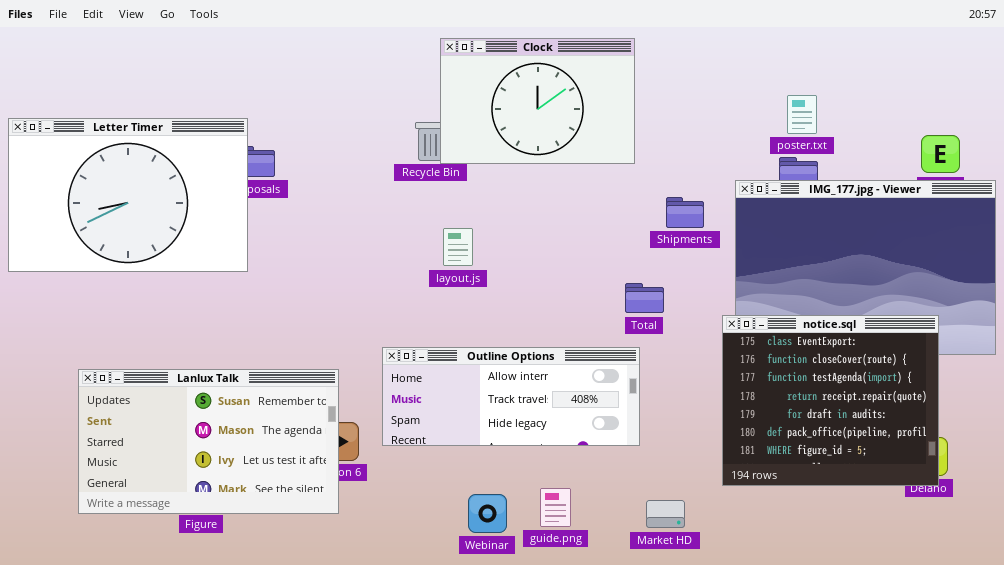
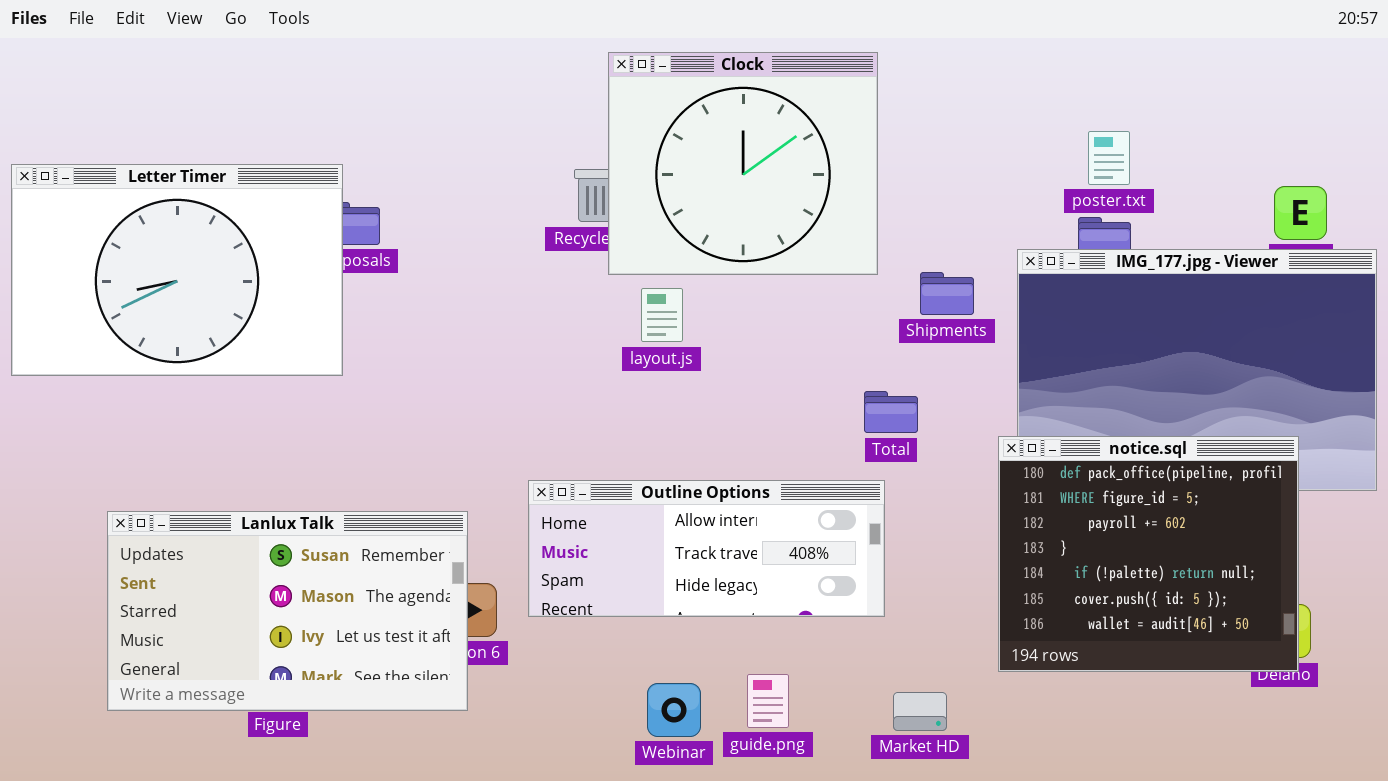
Clock: [440,38,635,164] -> [608,52,878,275], resized
layout.js: [443,228,473,266] -> [641,288,683,342], moved
notice.sql: [722,315,939,486] -> [998,436,1299,672], scrolled down 5 rows

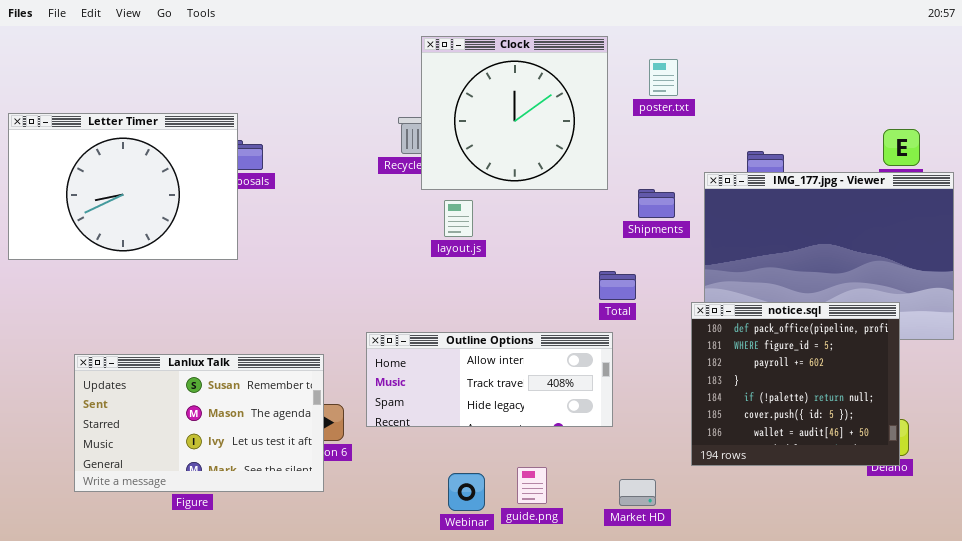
poster.txt: [1088,131,1130,185] -> [649,59,678,96], moved

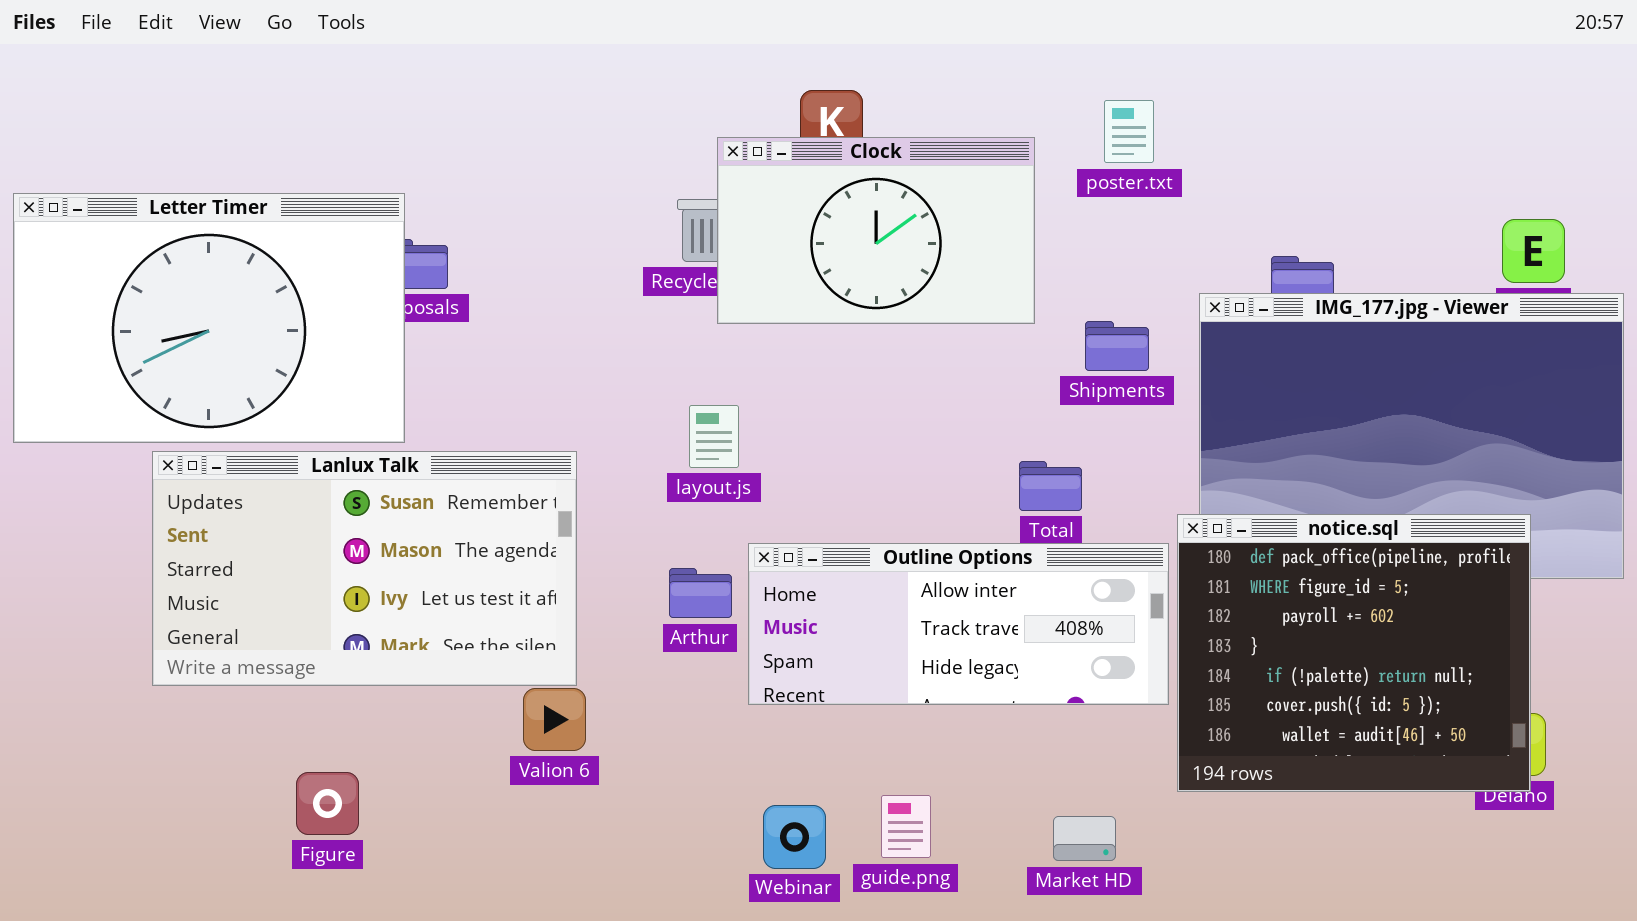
Clock: [421,36,608,190] -> [717,137,1035,324], resized
layout.js: [444,200,473,237] -> [689,405,739,468], moved
Outline Options: [366,332,613,427] -> [748,543,1169,705], moved
Lanlux Talk: [74,354,324,492] -> [152,451,577,686], moved

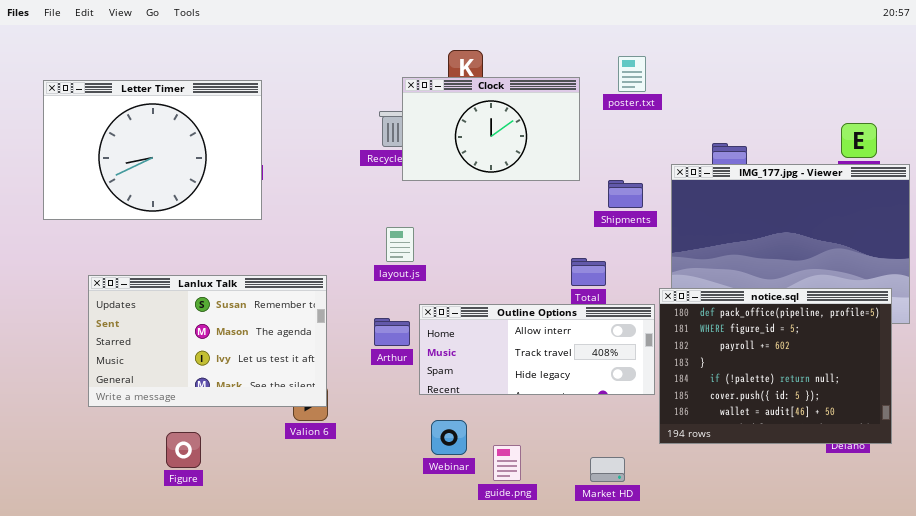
Letter Timer: [13,193,405,443] -> [43,80,262,220], moved
Lanlux Talk: [152,451,577,686] -> [88,275,327,407], moved
notice.sql: [1177,514,1531,792] -> [659,288,892,444], resized
Webinar: [763,805,826,869] -> [431,420,467,455], moved

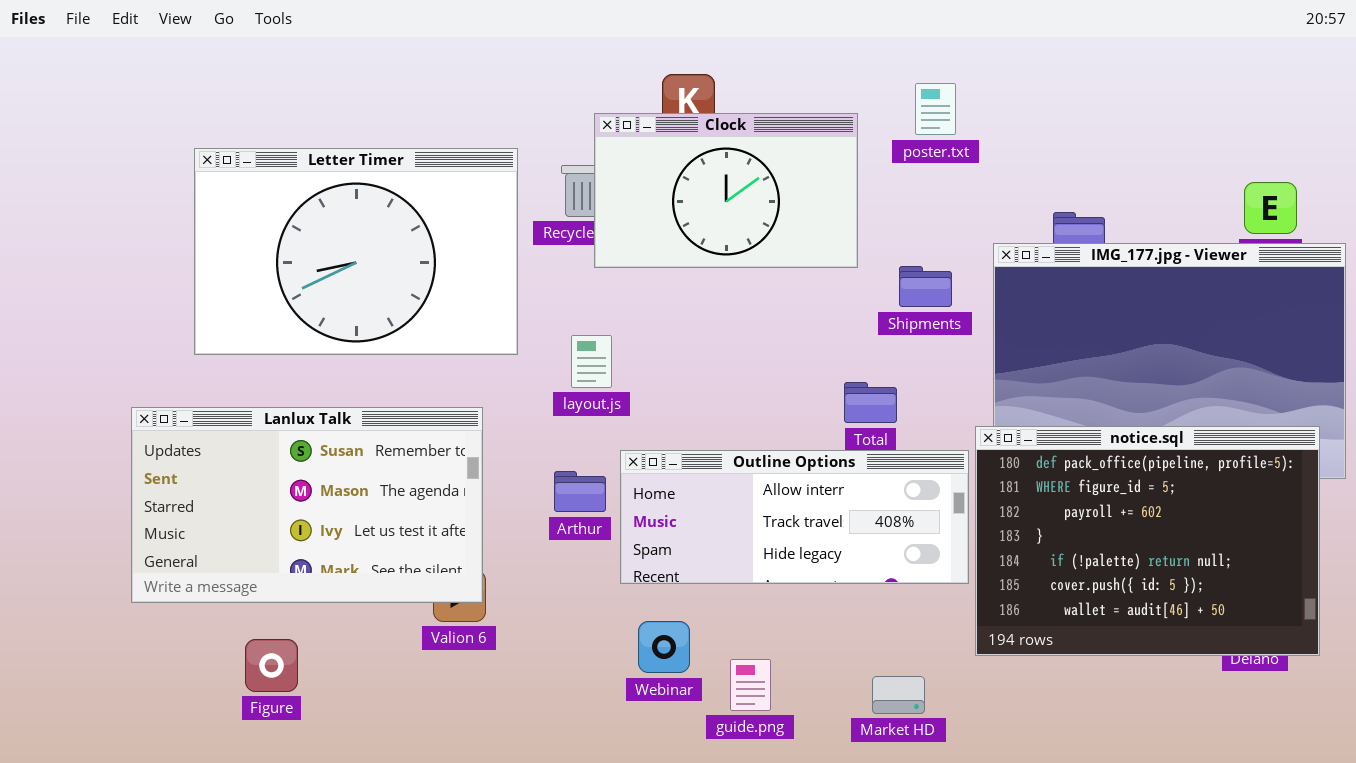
Letter Timer: [43,80,262,220] -> [194,148,518,355], moved

